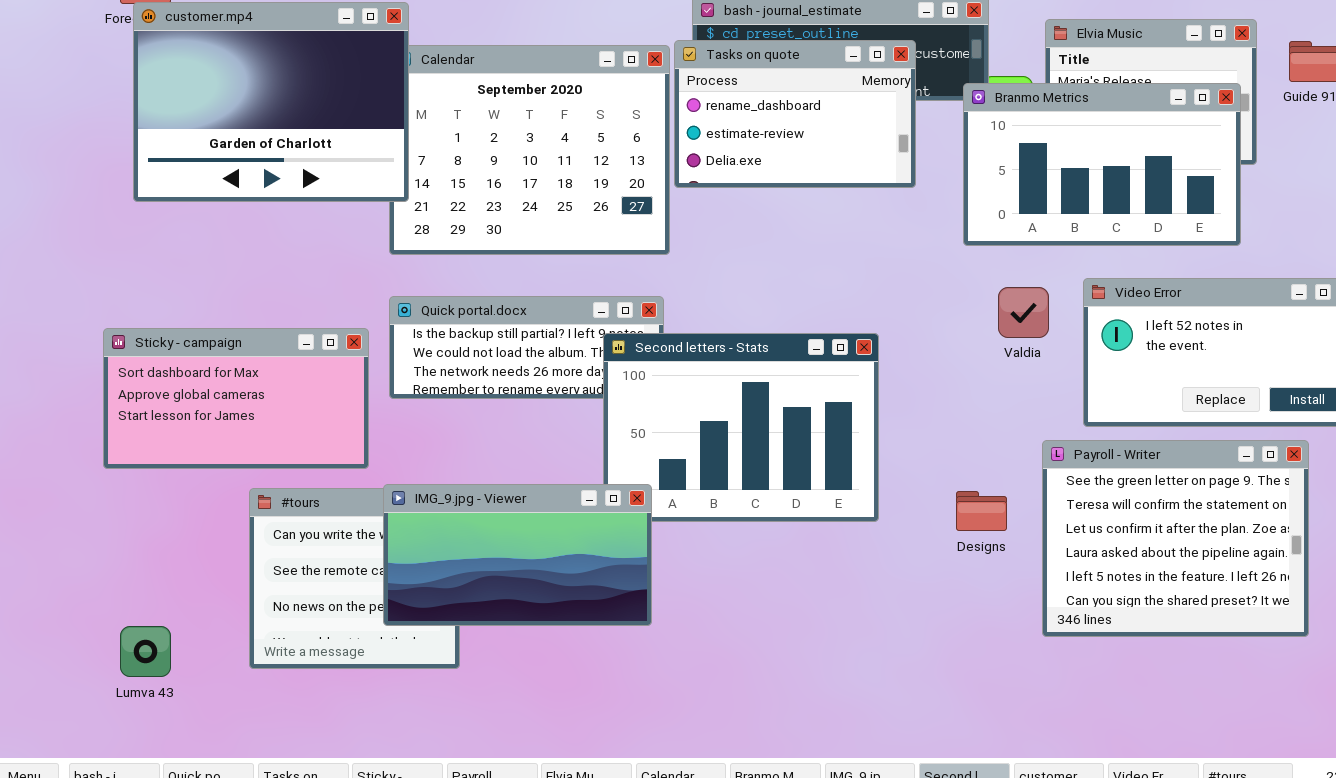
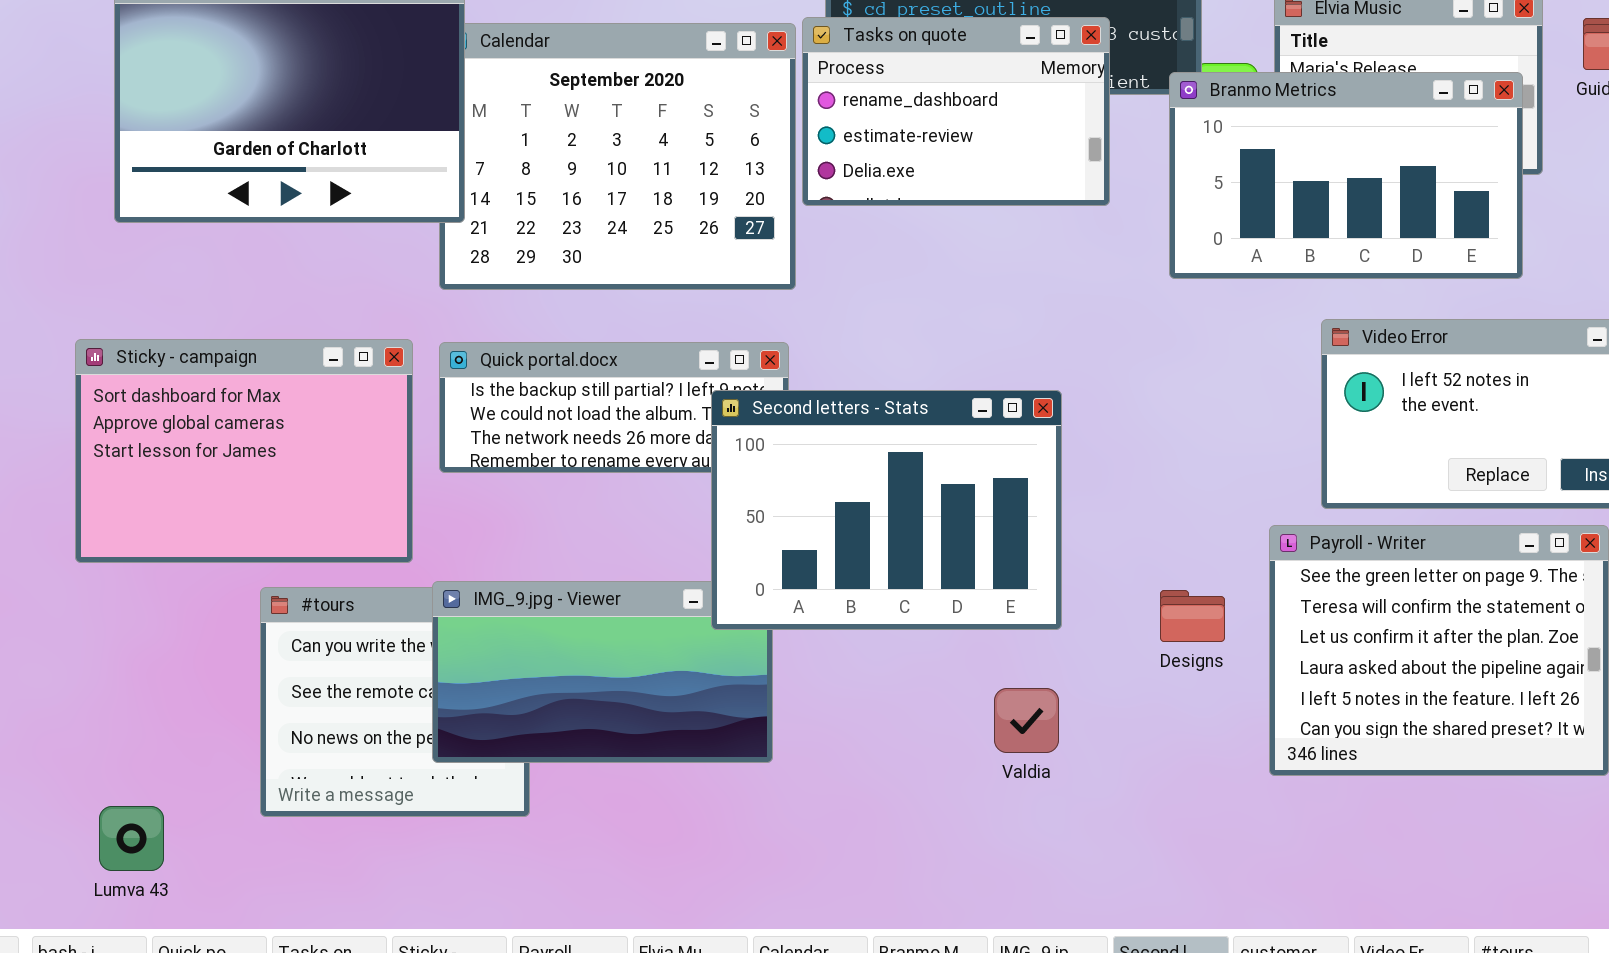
Valdia: [998,287,1049,338] -> [994,688,1059,753], moved
Sticky - campaign: [103,328,369,469] -> [75,339,413,563], resized
Second letters - Stats: [603,333,879,522] -> [711,390,1062,630], raised
Lumva 43: [120,626,171,677] -> [99,806,164,871], moved

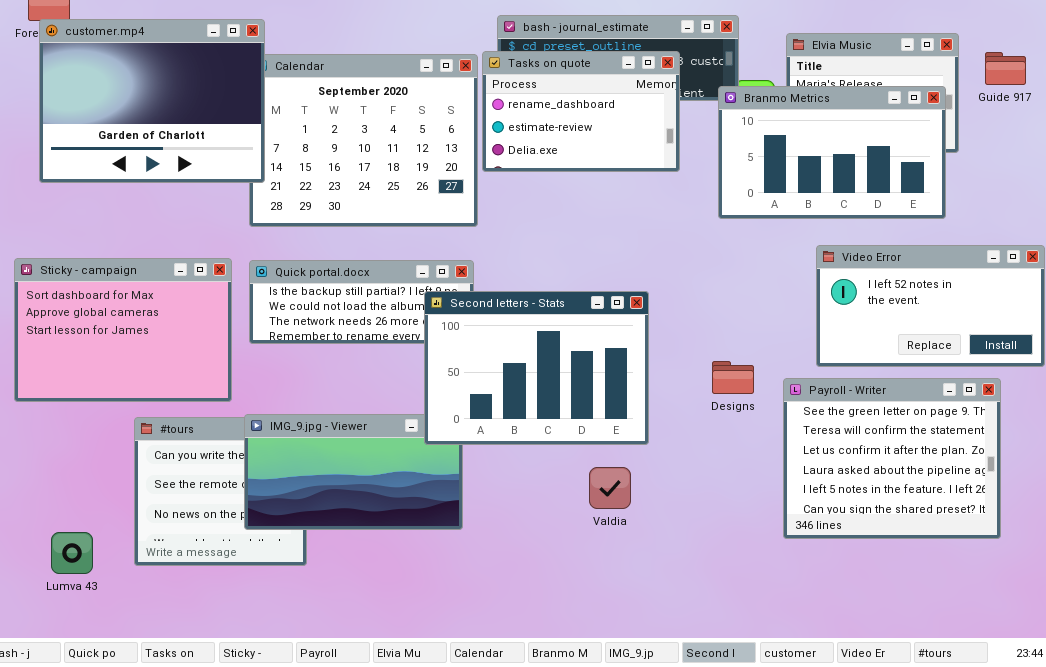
Designs: [1160,590,1225,642] -> [712,361,754,394], moved
Valdia: [994,688,1059,753] -> [589,467,631,509], moved
Lumva 43: [99,806,164,871] -> [51,532,93,574], moved

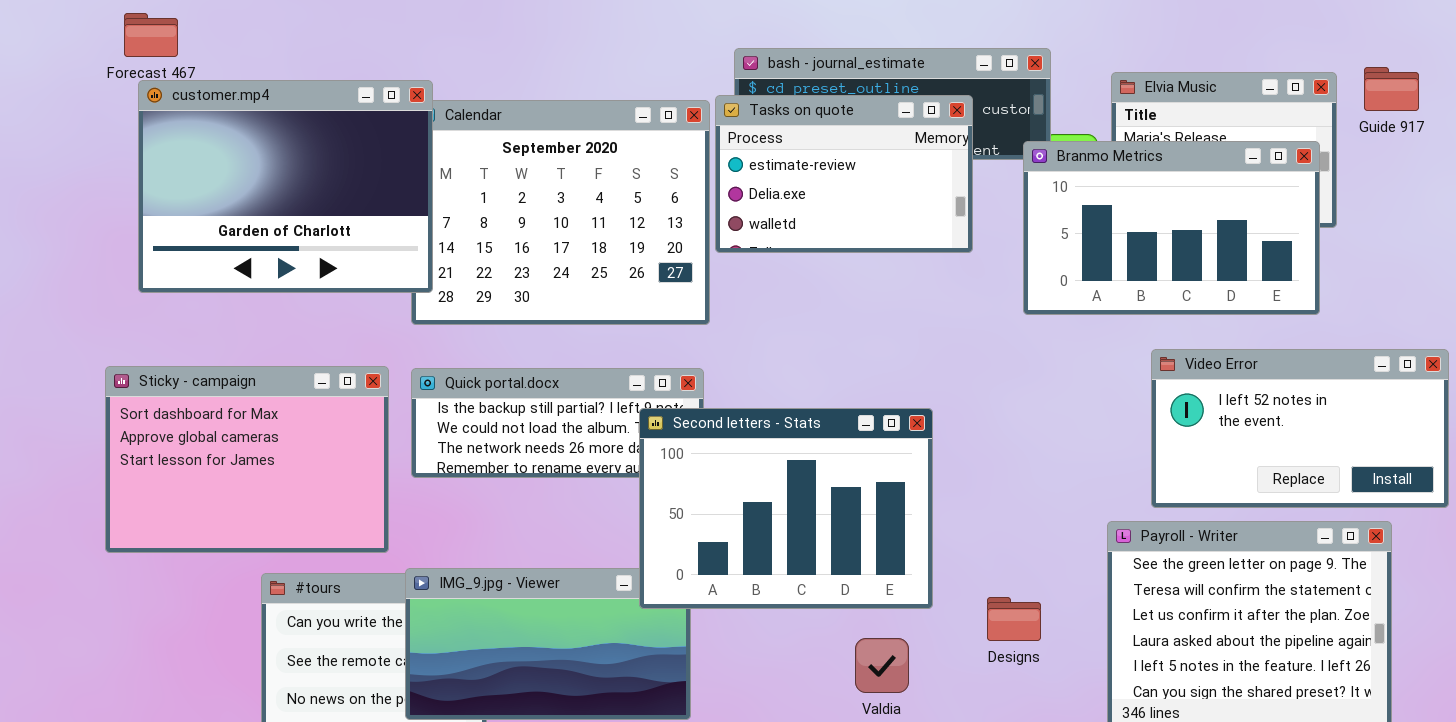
customer.mp4: [39,19,265,183] -> [138,80,433,293], moved
Tasks on quote: [482,51,680,172] -> [715,95,973,253], scrolled down 1 row
Guide 917: [985,52,1026,85] -> [1364,67,1419,111], moved
Designs: [712,361,754,394] -> [987,597,1041,641], moved

